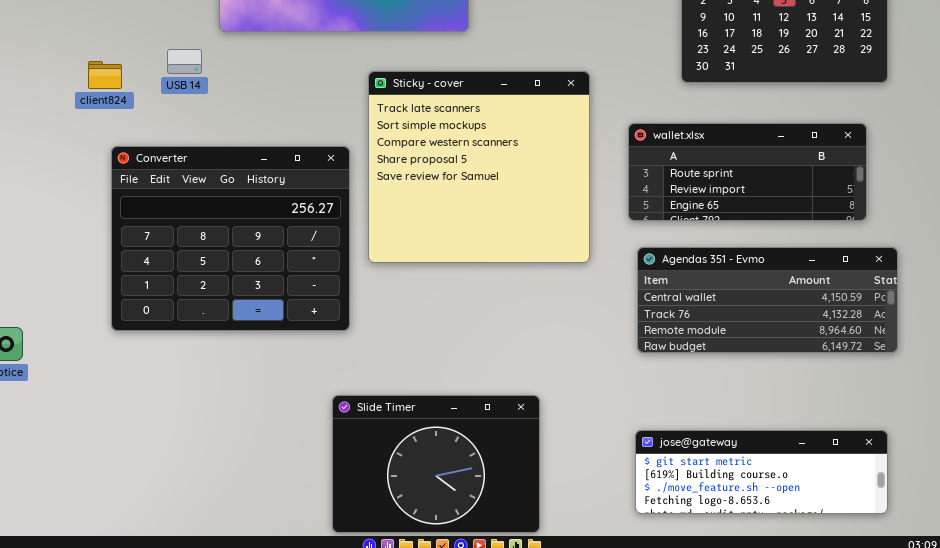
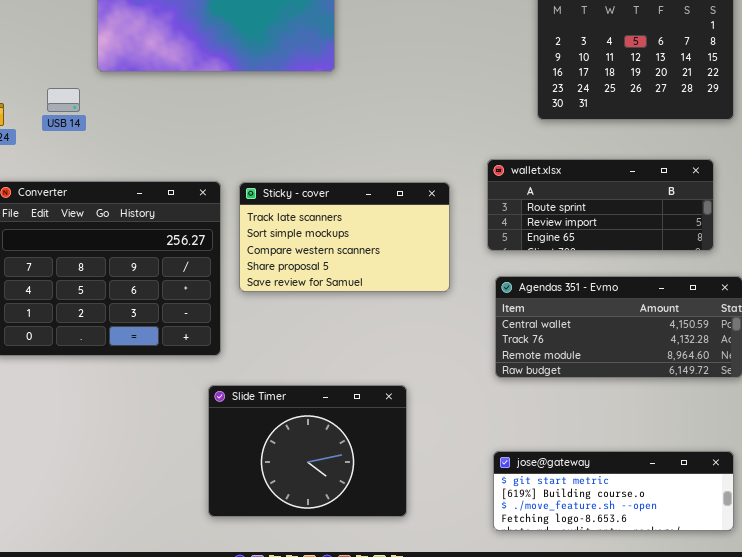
Sticky - cover: [368,71,590,263] -> [239,182,450,292], resized
Slide Timer: [332,395,540,533] -> [208,385,407,517], moved

